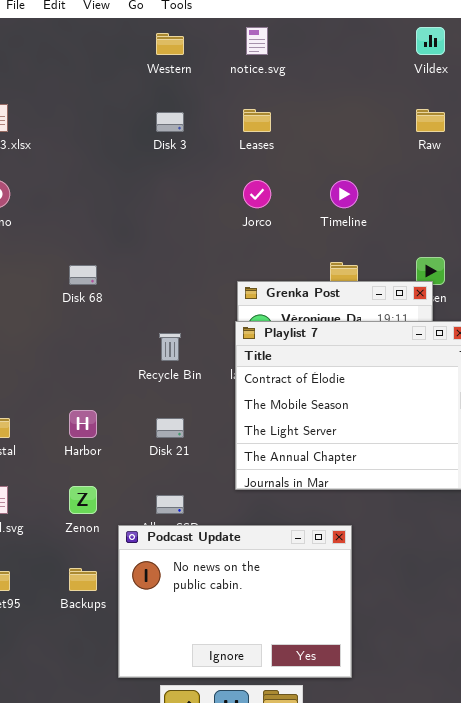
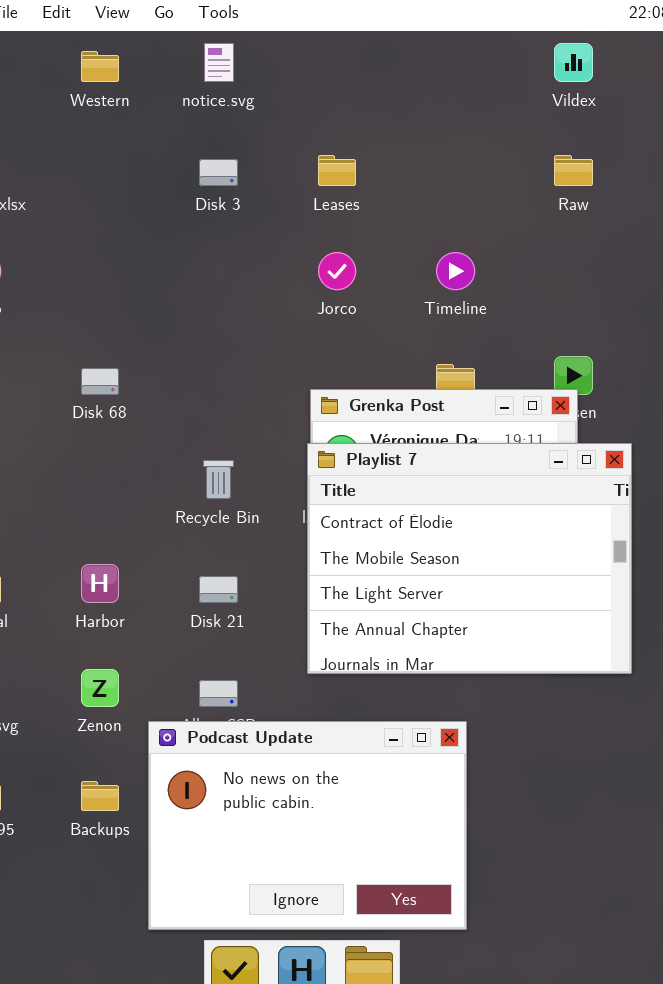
notice.svg: [246,27,268,55] -> [204,43,234,82], moved
Western: [156,33,184,55] -> [81,51,119,82], moved

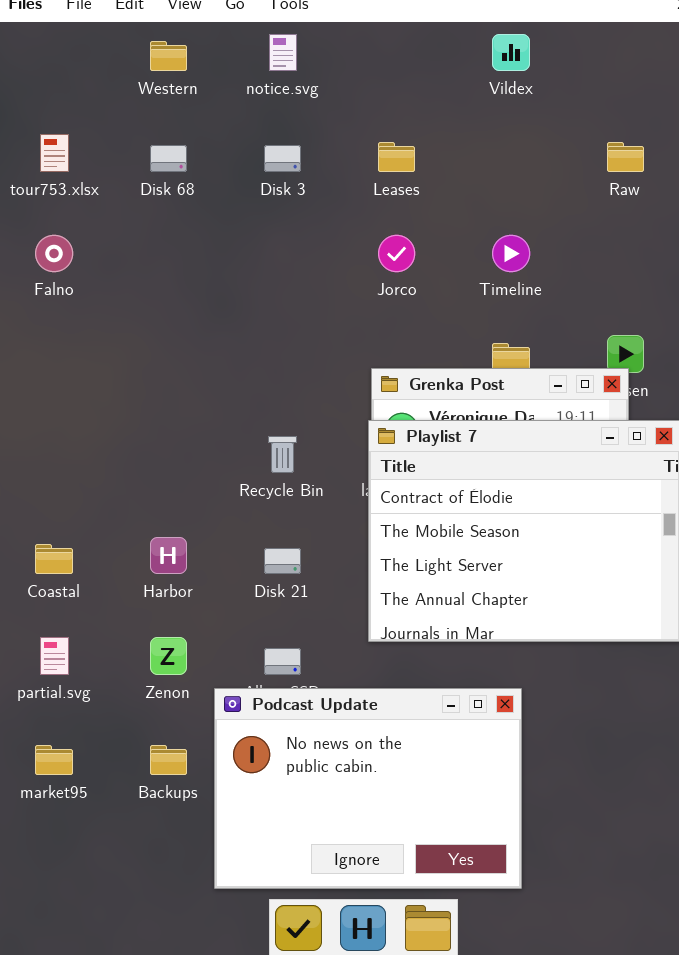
Vildex: [554,43,593,82] -> [492,34,530,71], moved
Disk 68: [81,368,119,395] -> [150,145,187,172], moved

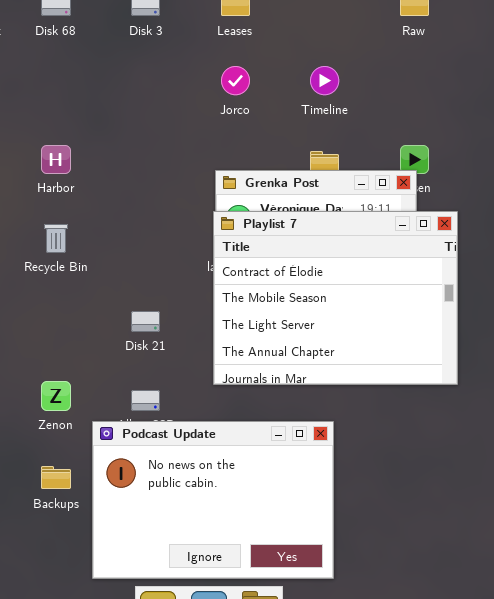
Recycle Bin: [268,436,297,473] -> [44,224,68,253], moved
Harbor: [150,537,187,574] -> [41,145,71,174], moved

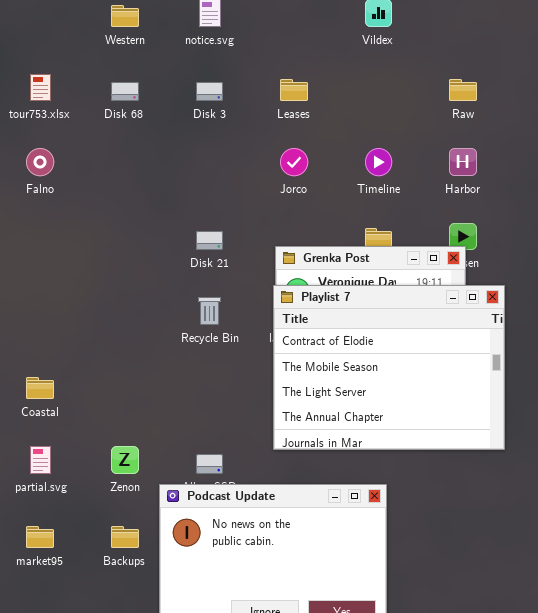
Harbor: [41,145,71,174] -> [449,148,477,176], moved
Recycle Bin: [44,224,68,253] -> [198,297,221,325], moved
Disk 21: [131,311,160,332] -> [196,231,223,250], moved

